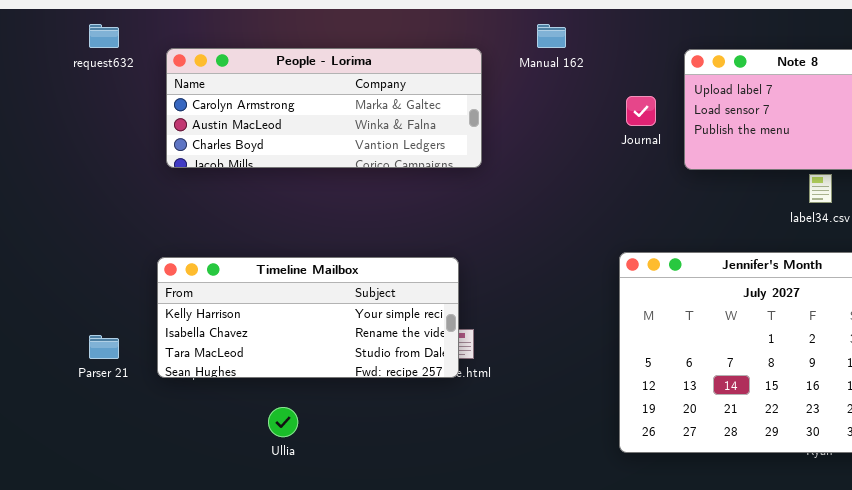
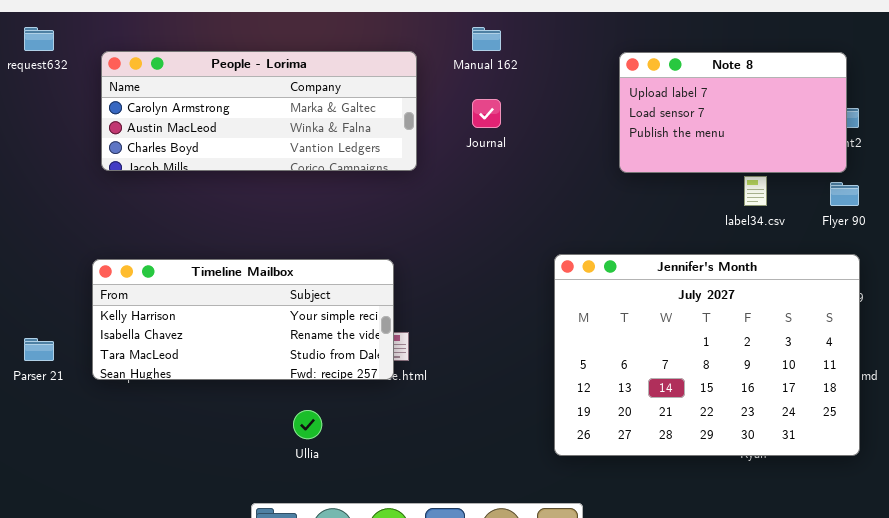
Journal: [626,96,656,126] -> [472,99,501,128], moved
Ullia: [268,407,298,437] -> [293,410,322,439], moved

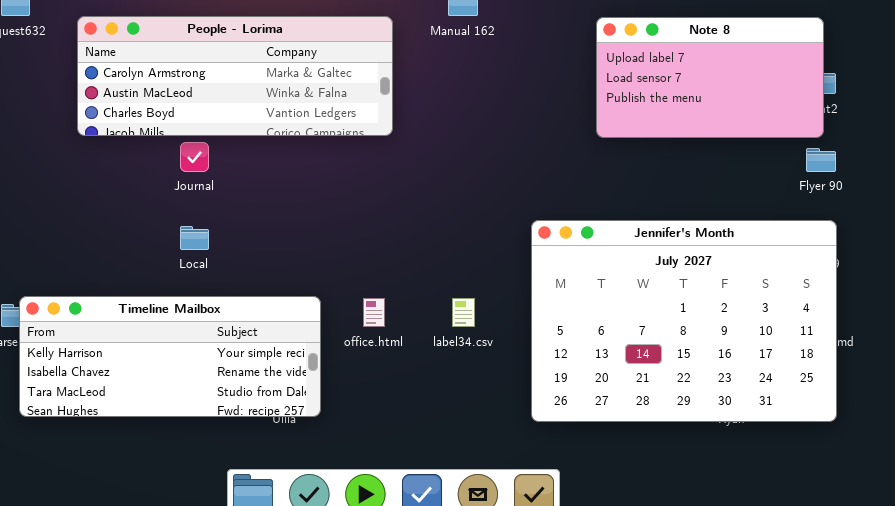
Journal: [472,99,501,128] -> [180,142,209,172], moved
label34.csv: [744,176,767,206] -> [452,298,475,327], moved
Timeline Mailbox: [92,259,394,380] -> [19,296,321,417], moved

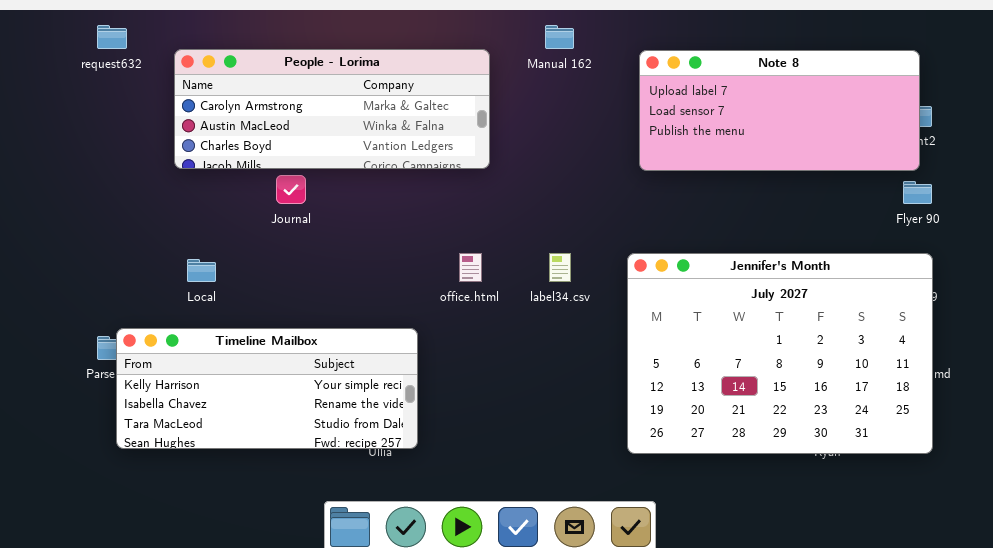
Note 8: [596,17,824,138] -> [639,50,920,171], resized
Local: [180,226,209,250] -> [187,259,216,282], moved
office.html: [363,298,385,327] -> [459,253,482,282], moved
label34.csv: [452,298,475,327] -> [549,253,571,282], moved

